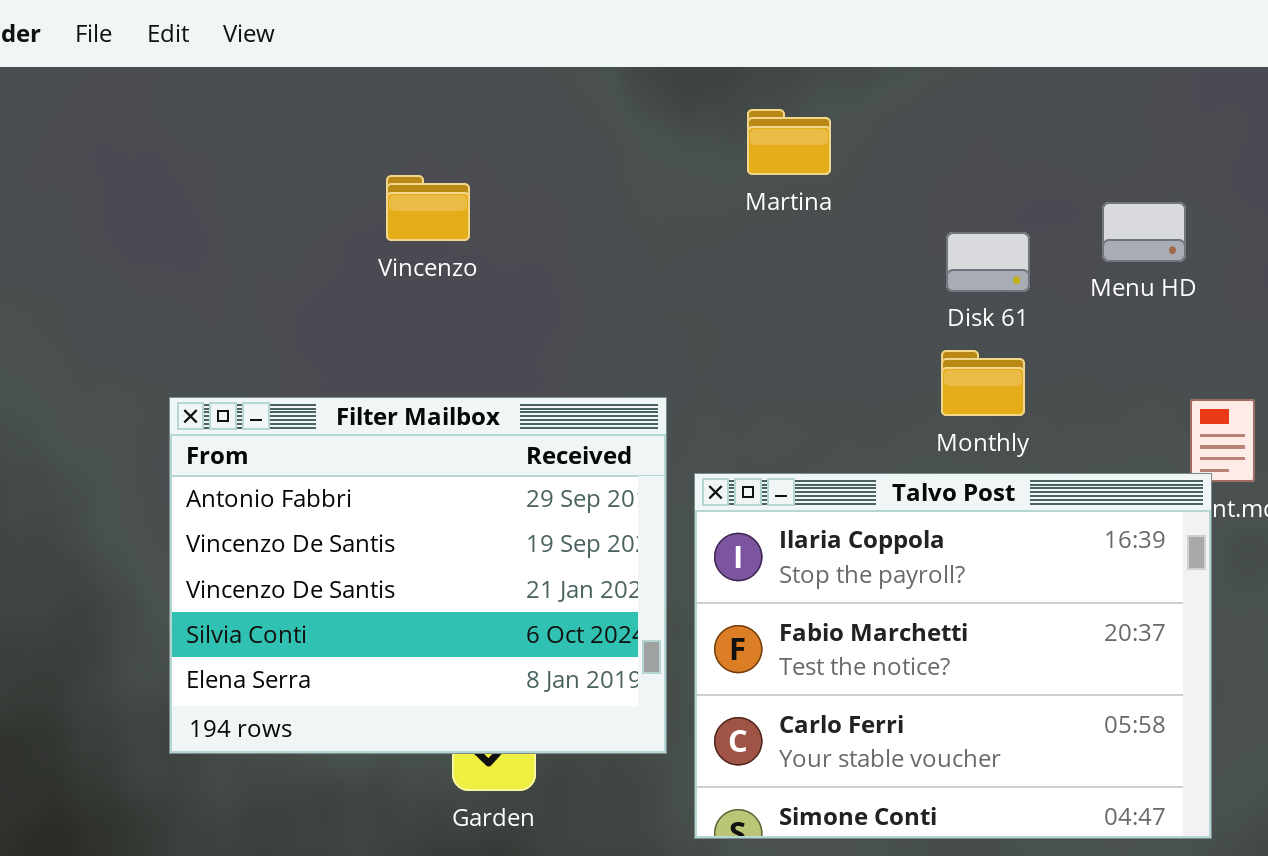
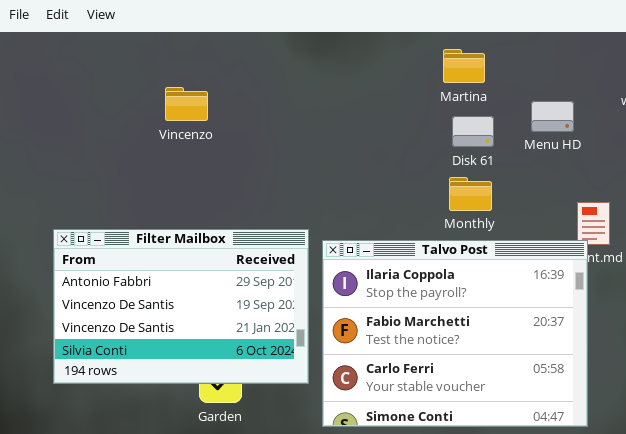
Martina: [747,109,831,175] -> [443,49,485,83], moved
Filter Mailbox: [169,397,667,754] -> [53,229,309,384], resized

